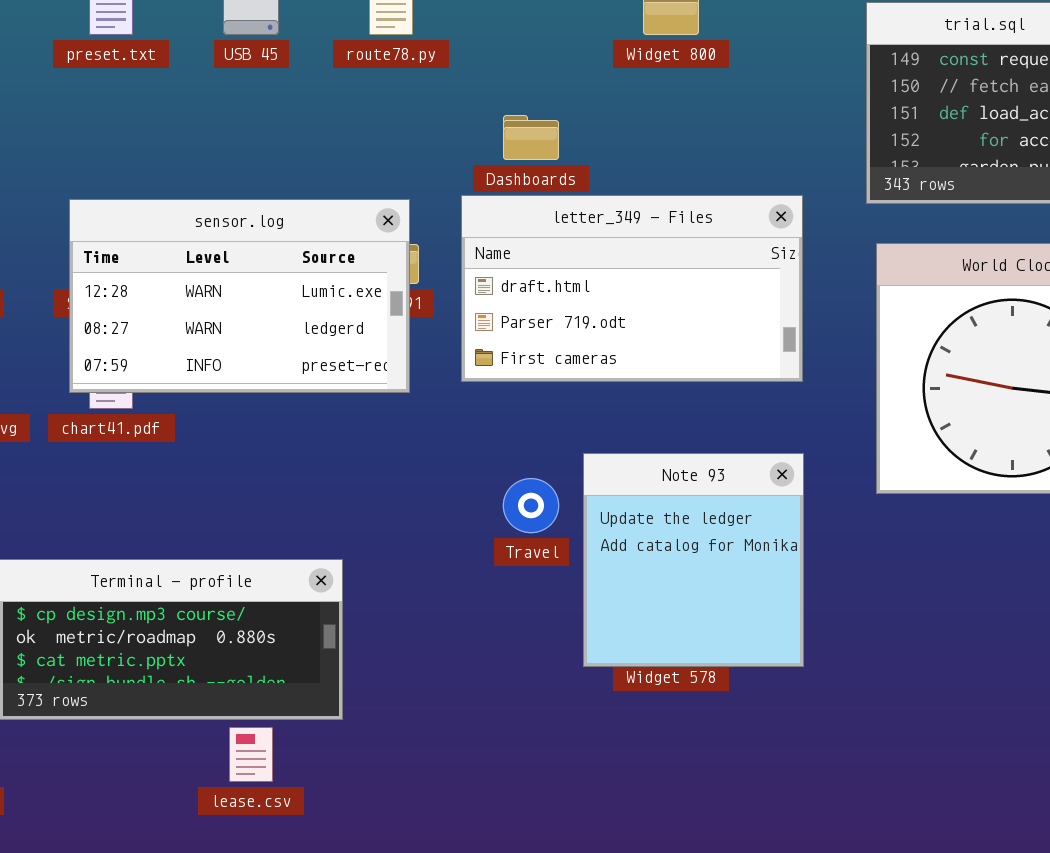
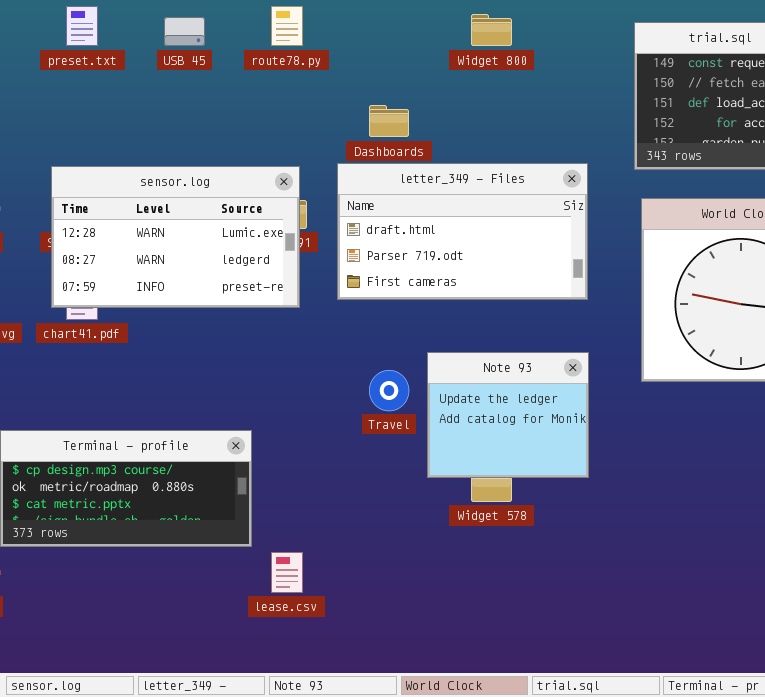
Note 93: [583,453,804,667] -> [427,352,589,478], resized
lease.csv: [229,727,273,782] -> [271,552,303,593], moved

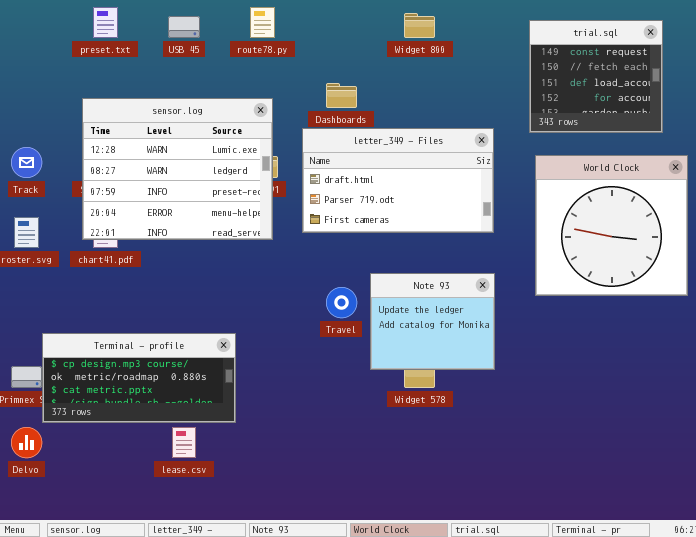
sensor.log: [51,166,300,308] -> [82,98,273,240], resized
lease.csv: [271,552,303,593] -> [172,427,196,458], moved

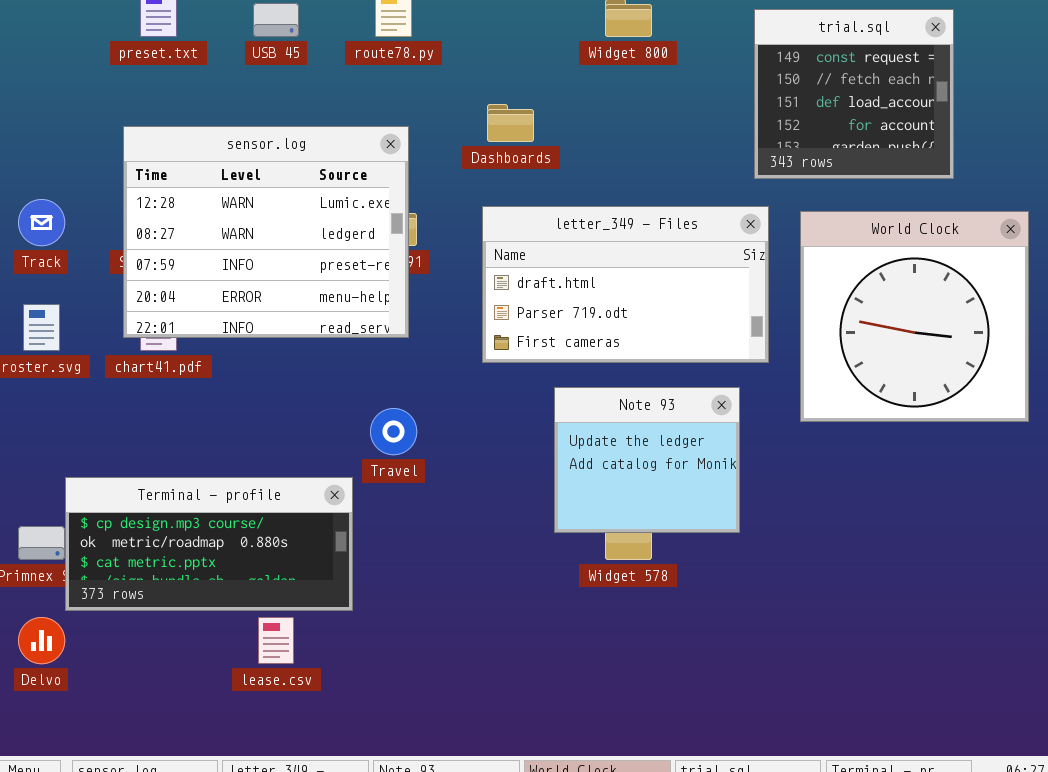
trial.sql: [529,20,663,133] -> [754,9,954,179], moved
letter_349 - Files: [302,128,494,233] -> [482,206,769,363], moved
Travel: [326,287,357,318] -> [370,408,417,455], moved

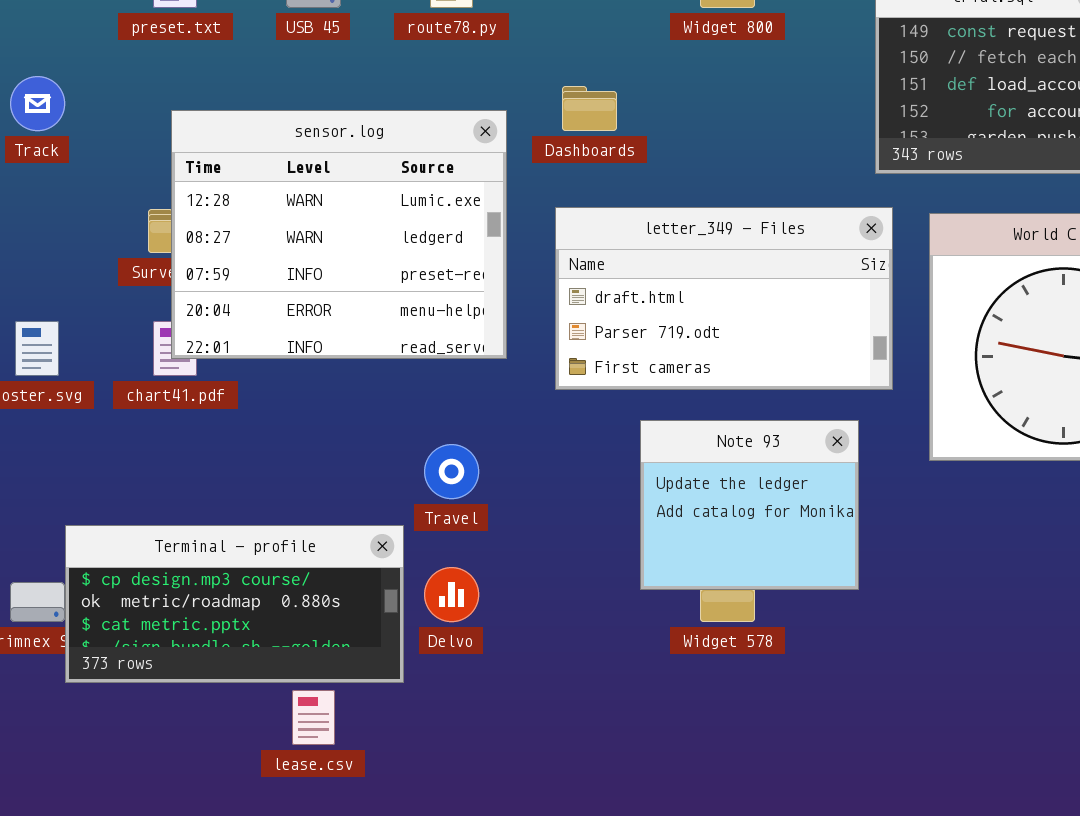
sensor.log: [123,126,409,338] -> [171,110,507,359], moved
Track: [18,199,65,246] -> [10,76,65,131], moved
Delvo: [18,617,65,664] -> [424,567,479,622], moved

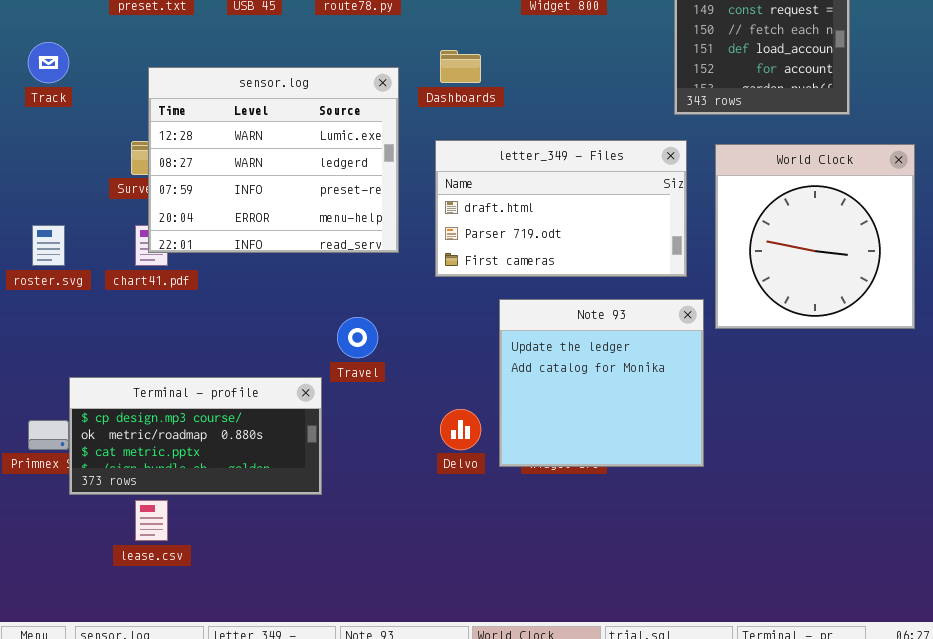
Note 93: [640,420,859,590] -> [499,299,704,467], resized
Delvo: [424,567,479,622] -> [440,409,481,450], moved
lease.csv: [292,690,335,745] -> [135,500,168,541], moved

